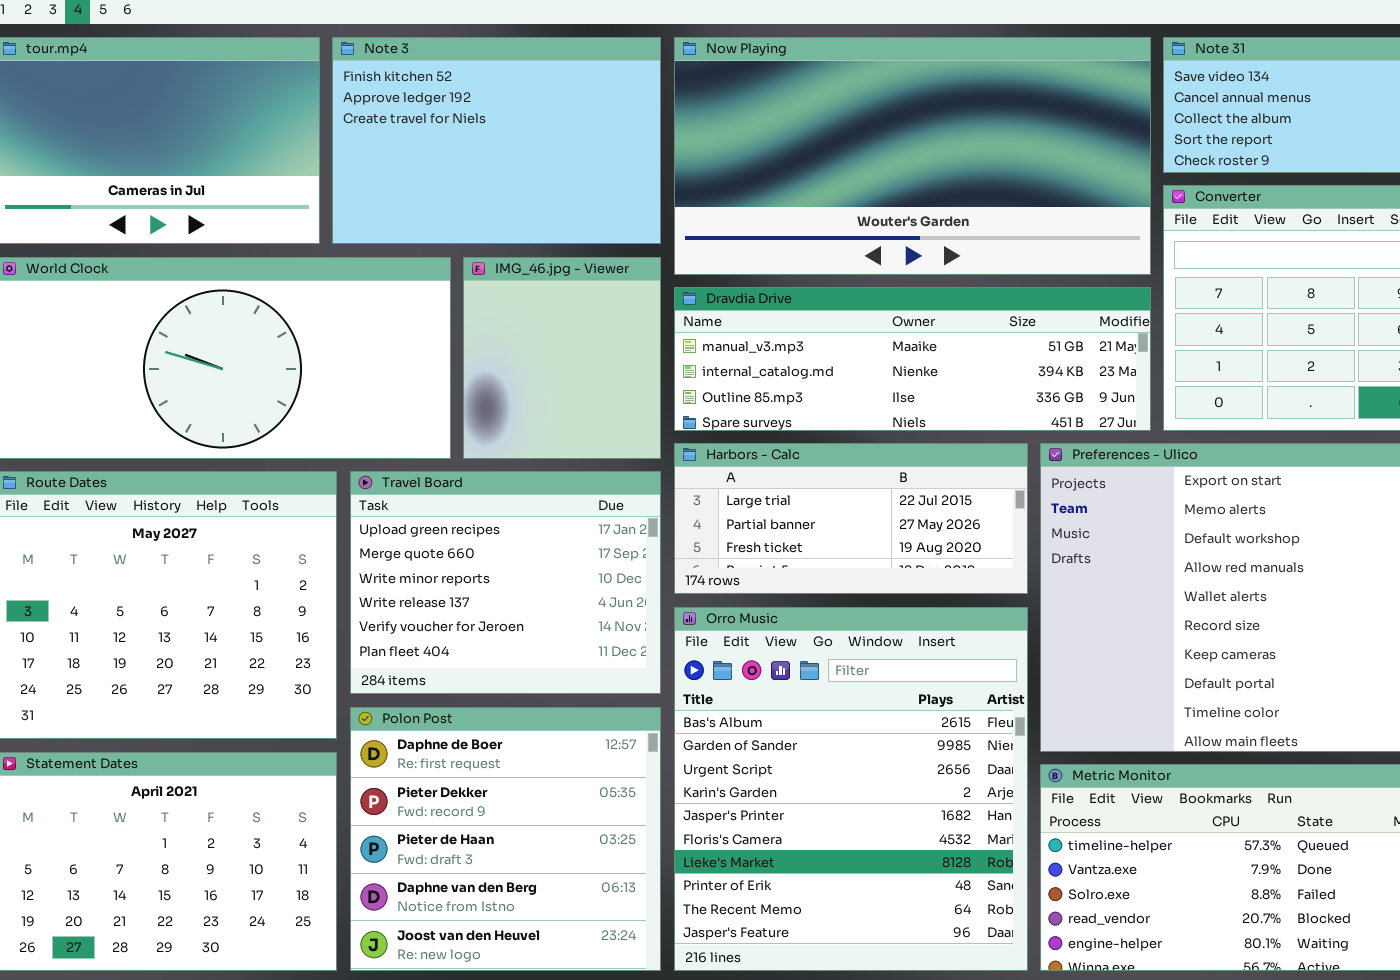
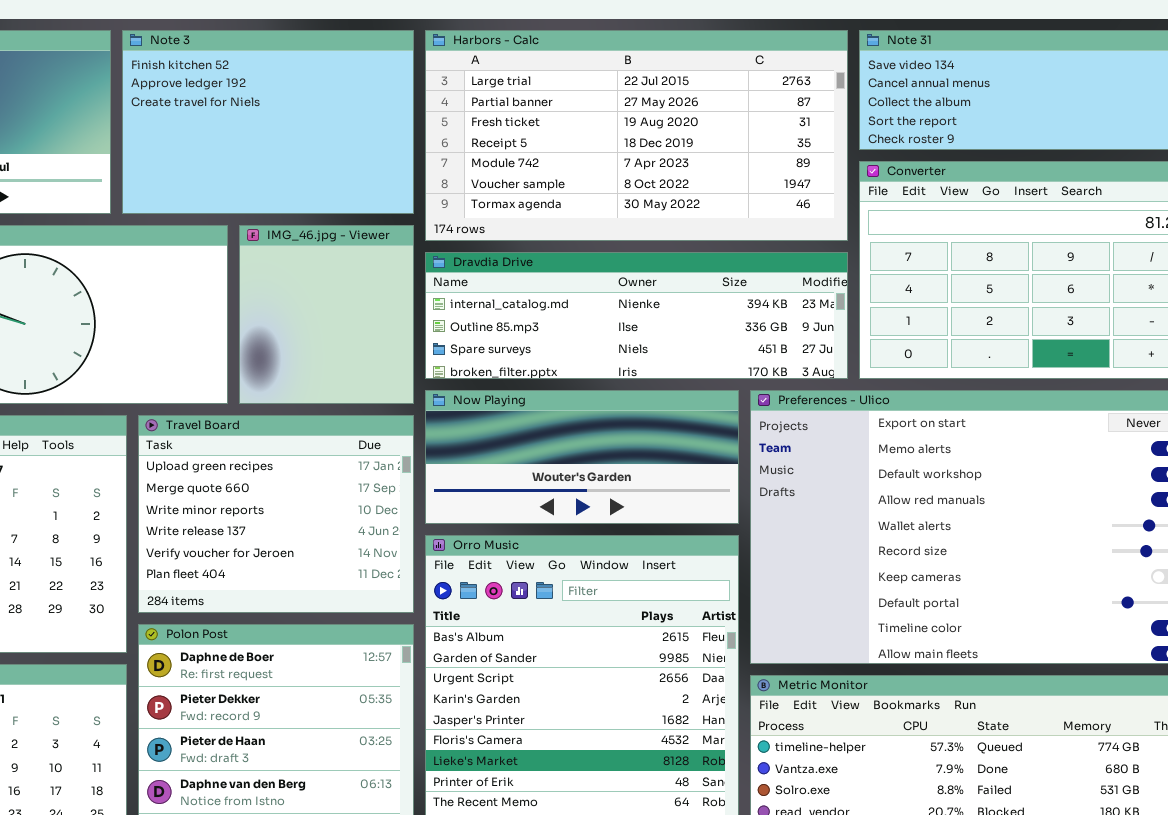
Now Playing: [674,37,1151,275] -> [425,390,739,524], moved, resized
Dravdia Drive: [674,287,1151,431] -> [425,252,848,379], scrolled down 1 row
Harbors - Calc: [674,443,1028,594] -> [425,30,848,241], moved, resized

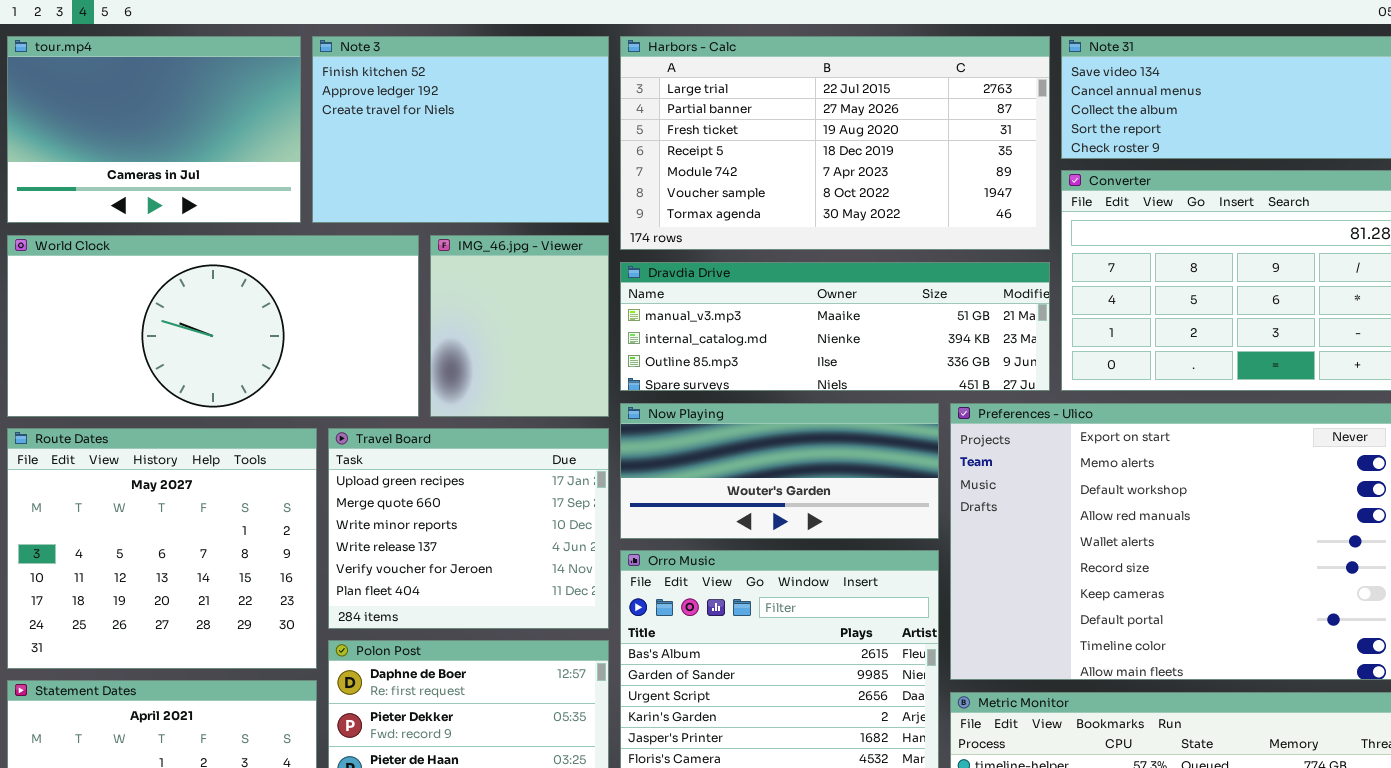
Dravdia Drive: [425,252,848,379] -> [620,262,1050,391], scrolled up 1 row

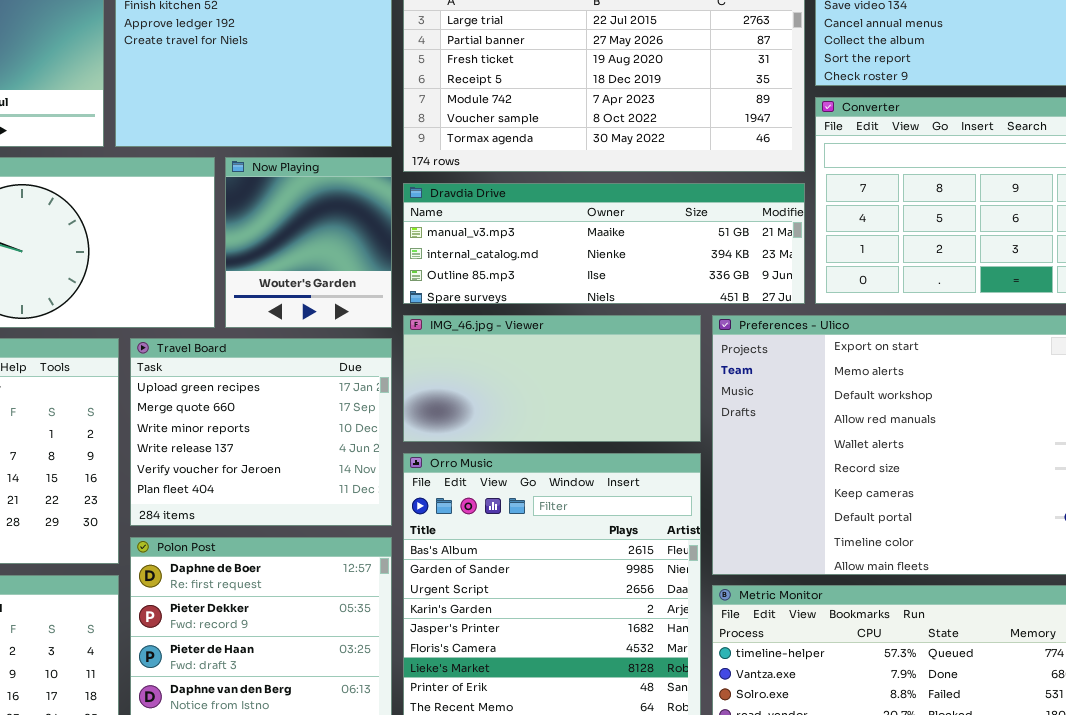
IMG_46.jpg - Viewer: [430,235,609,417] -> [403,315,701,442], moved, resized
Now Playing: [620,403,939,539] -> [225,157,392,328], moved, resized

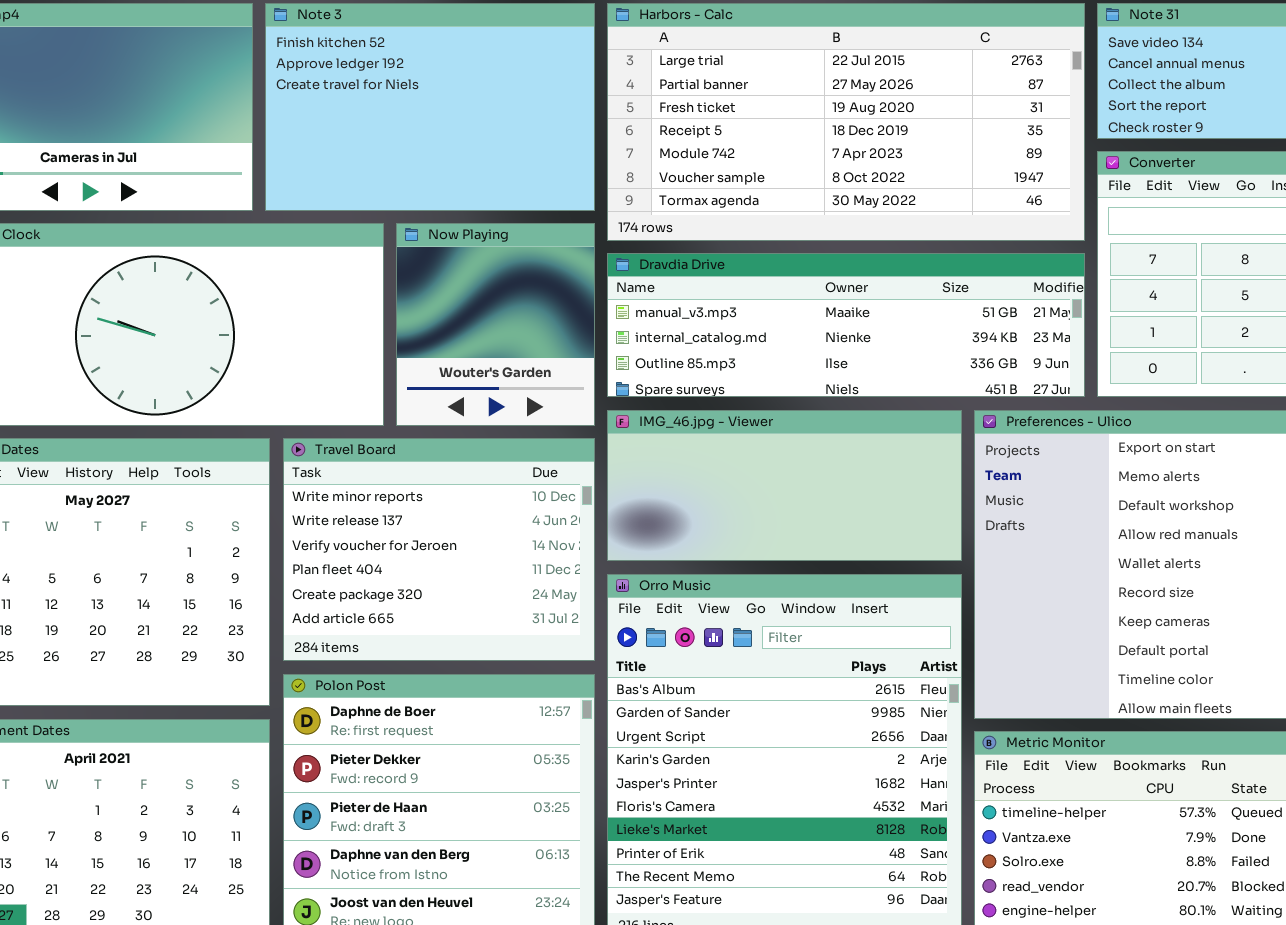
Travel Board: [130,338,392,526] -> [283,438,595,661], scrolled down 2 rows

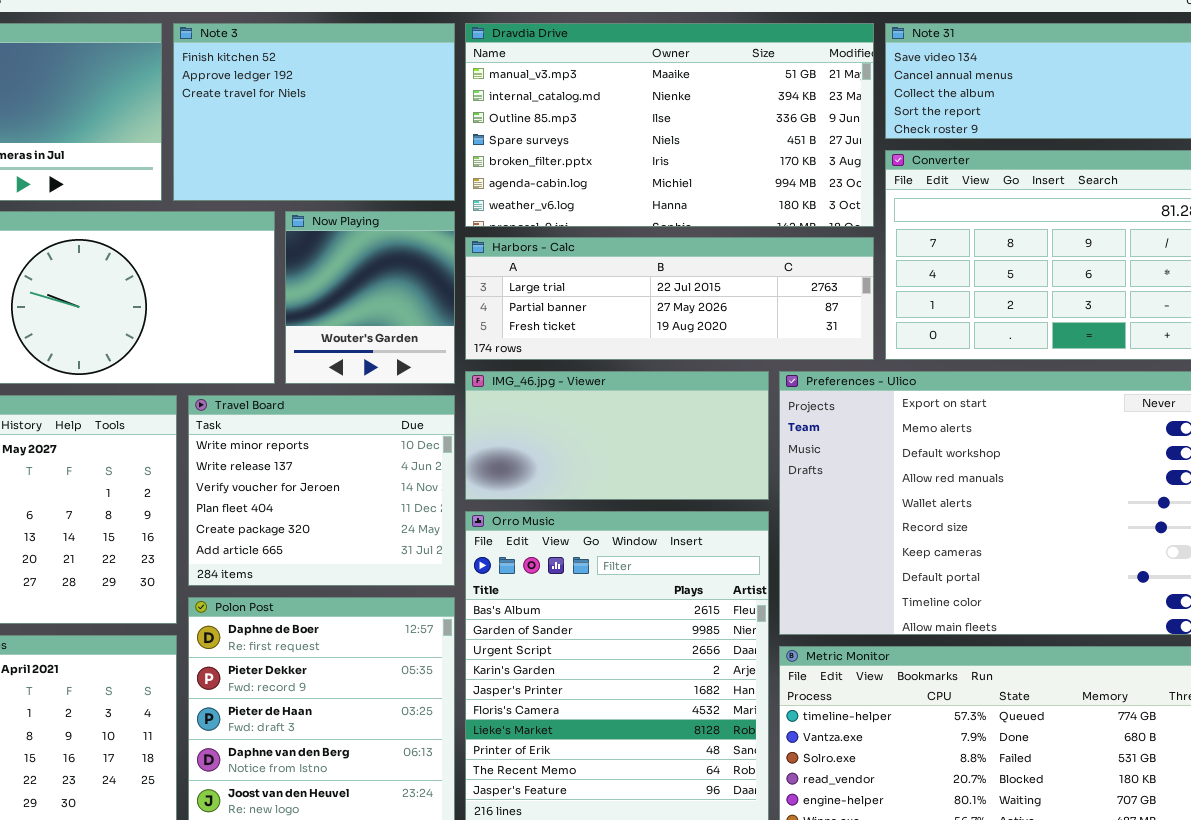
Harbors - Calc: [607,3,1085,241] -> [465,237,874,360], moved, resized
Dravdia Drive: [607,253,1085,397] -> [465,23,874,227], moved, resized

